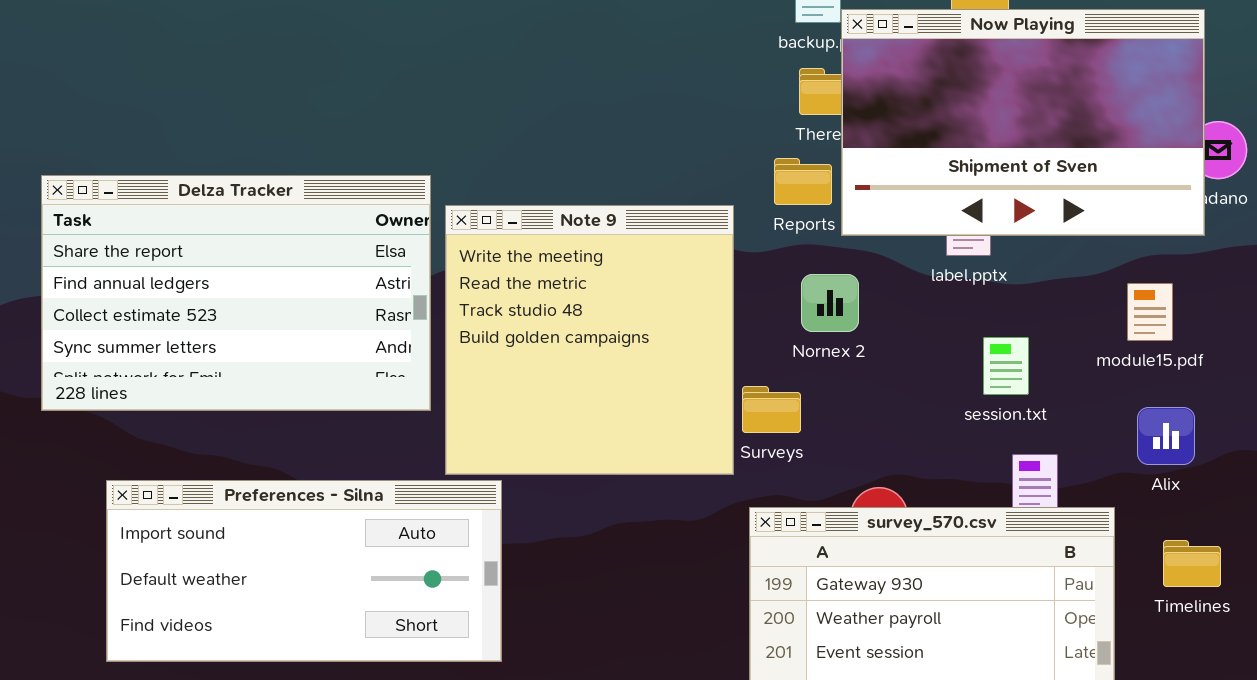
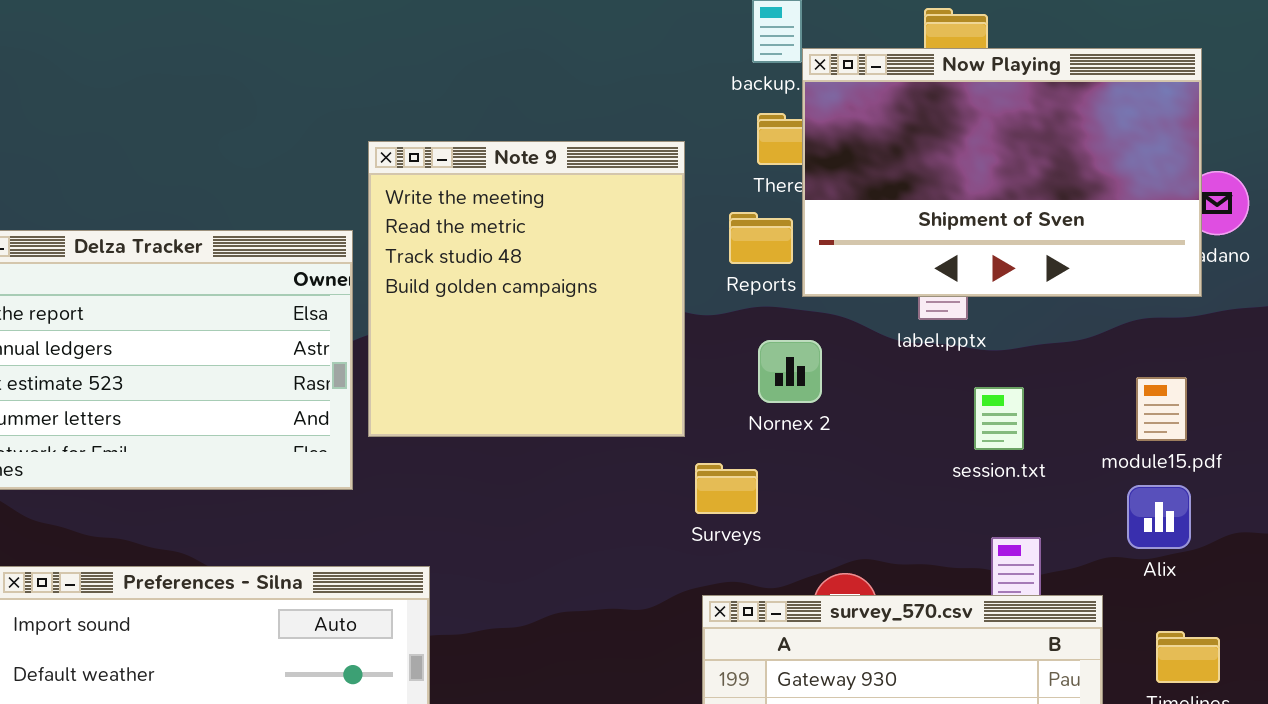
Note 9: [445,205,734,475] -> [368,141,685,437], moved
module15.pdf: [1127,283,1173,341] -> [1136,377,1187,441], moved
session.txt: [983,337,1029,395] -> [974,387,1024,450], moved

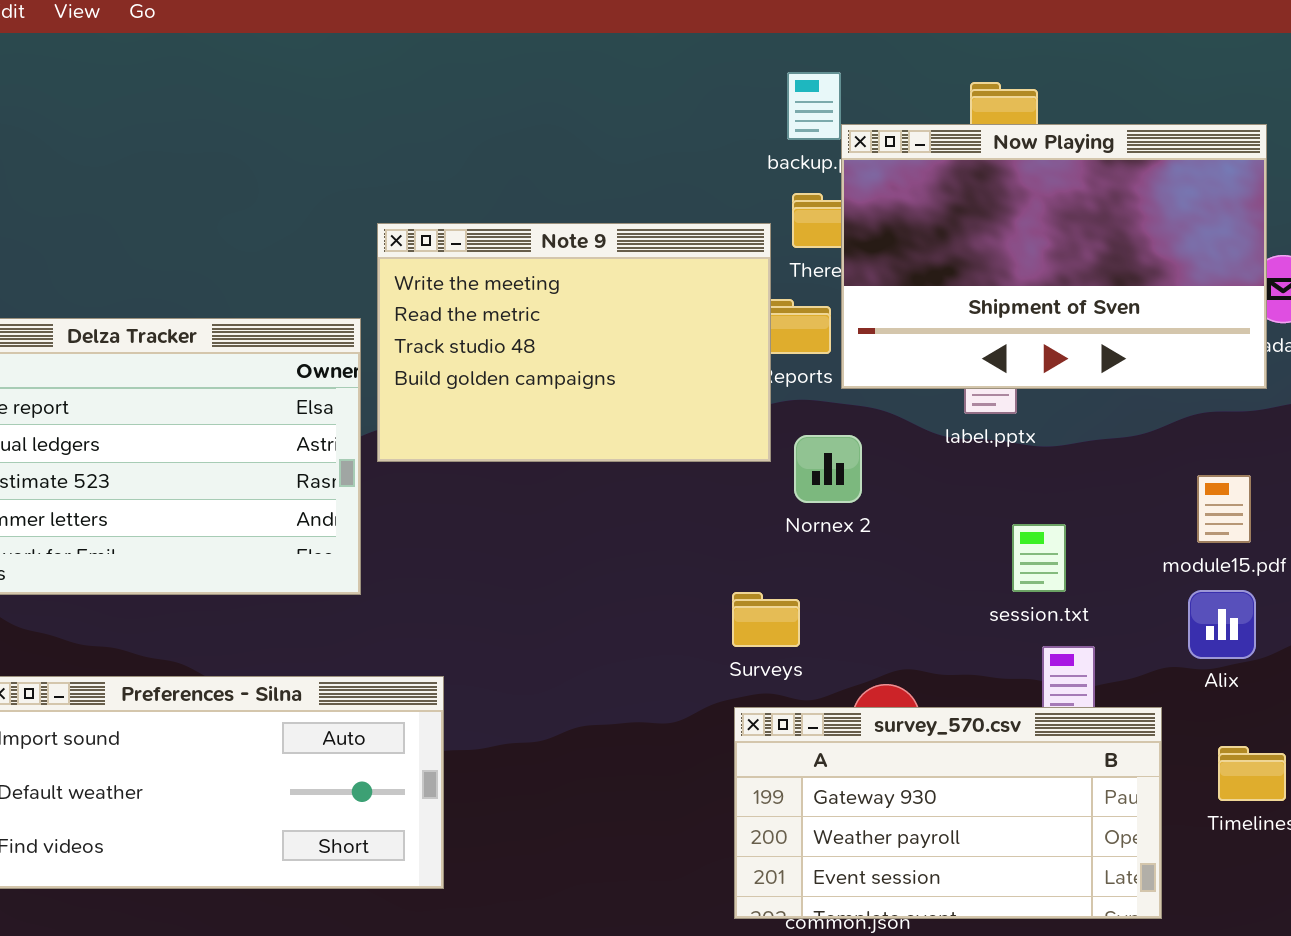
Note 9: [368,141,685,437] -> [377,223,771,462], resized
session.txt: [974,387,1024,450] -> [1012,524,1066,592], moved
Surveys: [695,463,758,514] -> [732,592,800,647], moved

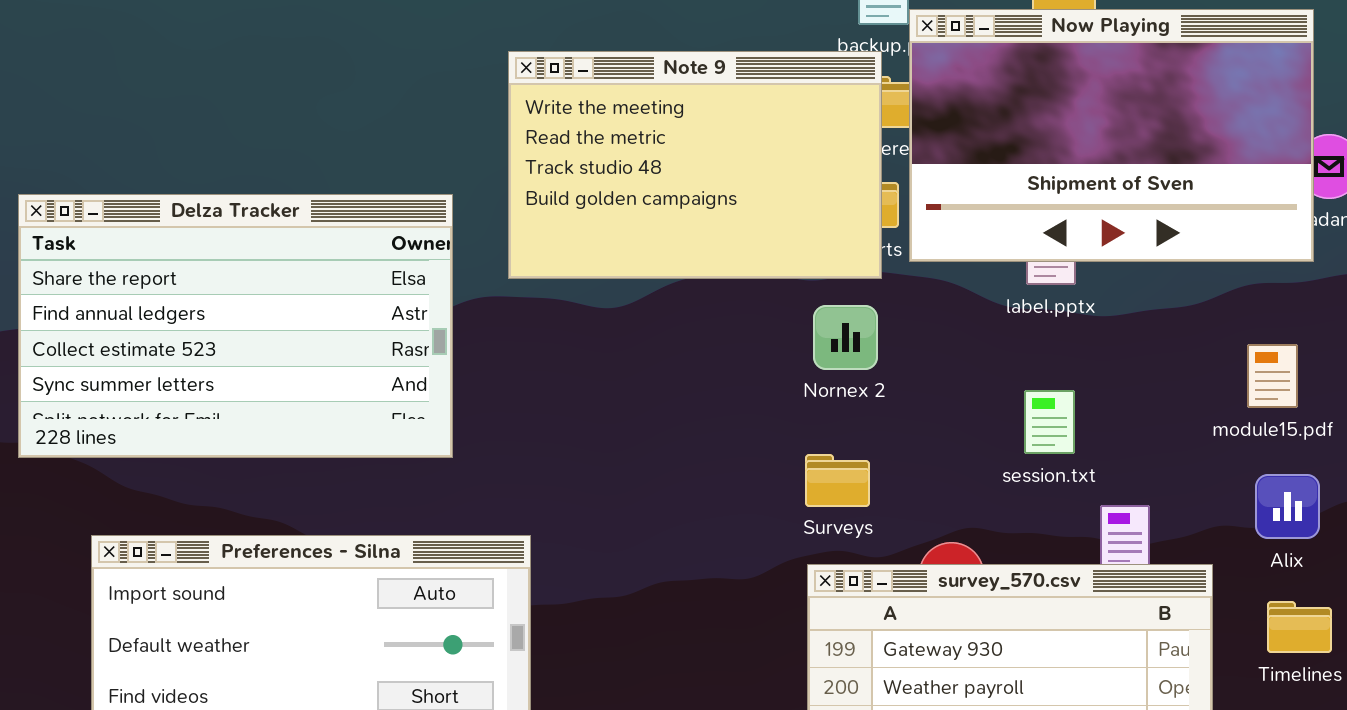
Note 9: [377,223,771,462] -> [508,51,882,279], moved
Nornex 2: [794,435,862,503] -> [813,305,878,370], moved
session.txt: [1012,524,1066,592] -> [1024,390,1075,454], moved
Alix: [1188,590,1256,659] -> [1255,474,1320,539], moved

